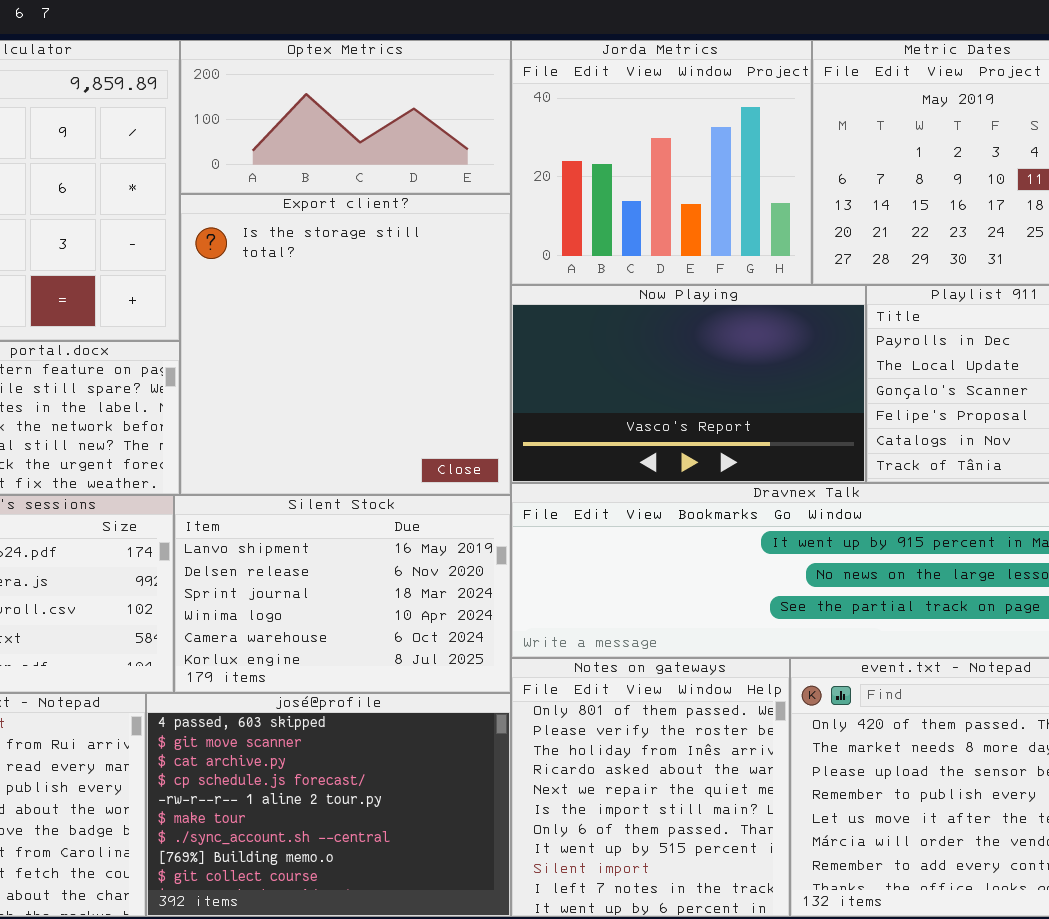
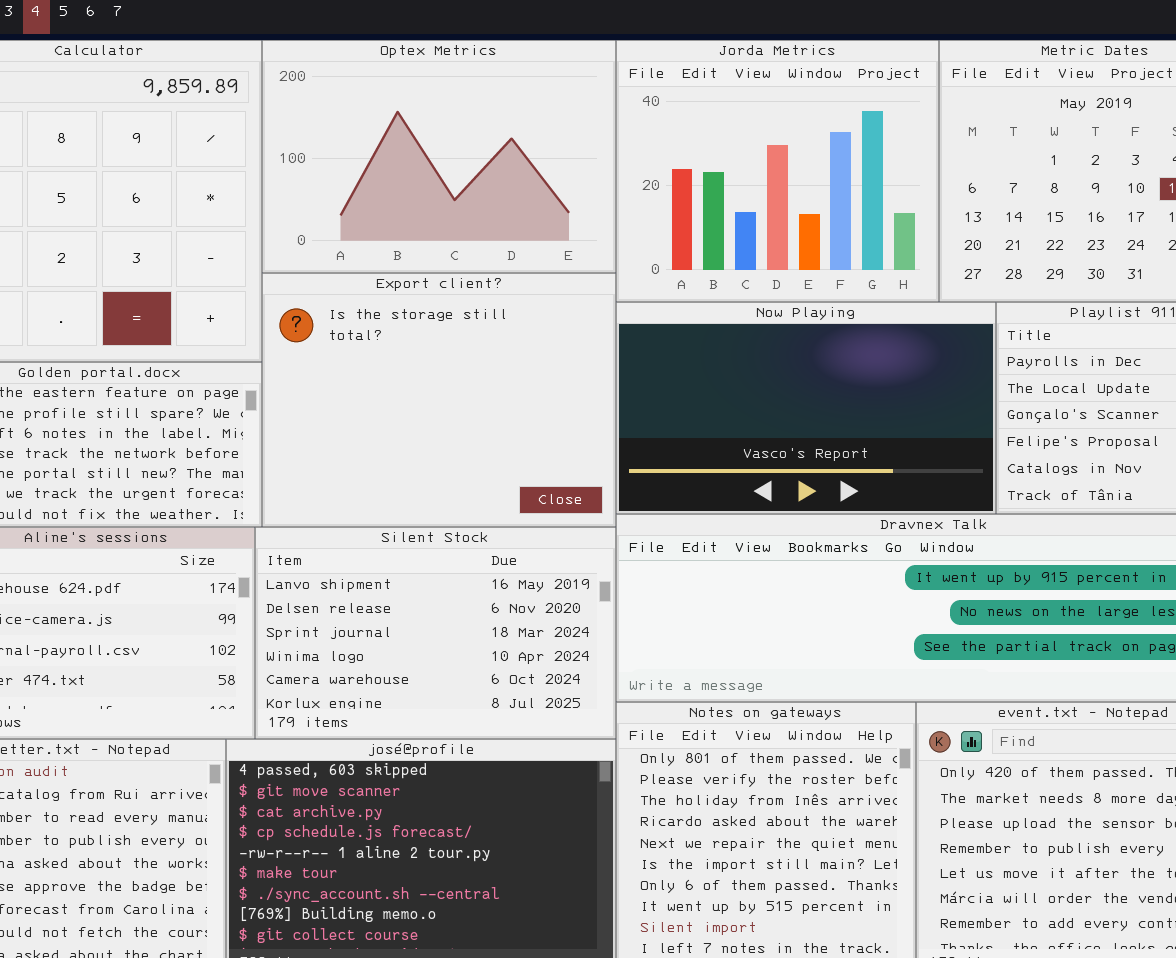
Optex Metrics: [180,40,511,194] -> [262,40,616,273], resized
Export client?: [180,194,511,495] -> [262,273,616,527], resized

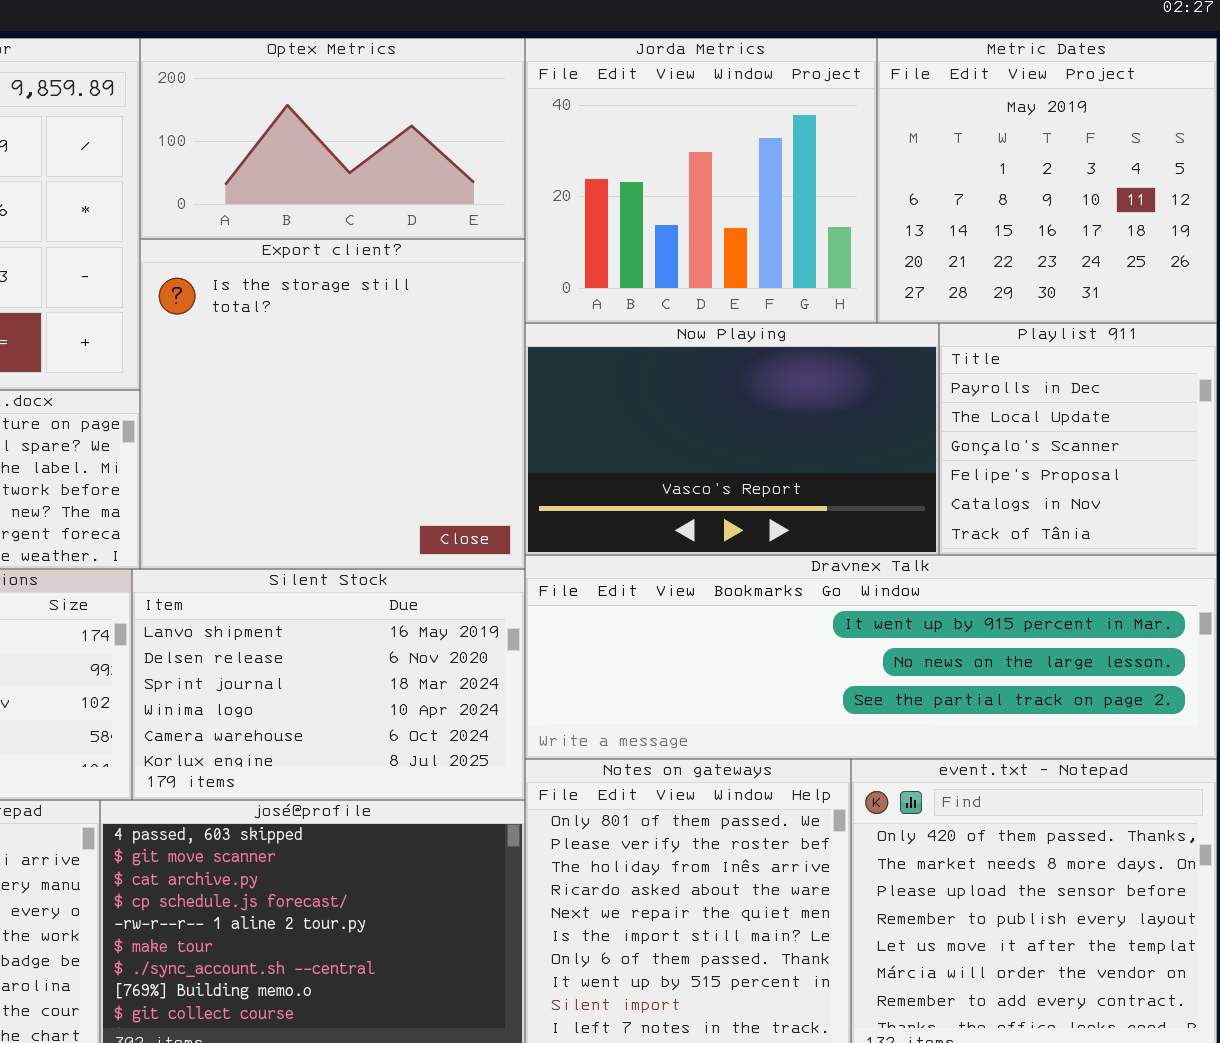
Optex Metrics: [262,40,616,273] -> [140,38,525,239], resized
Export client?: [262,273,616,527] -> [140,239,525,569], resized

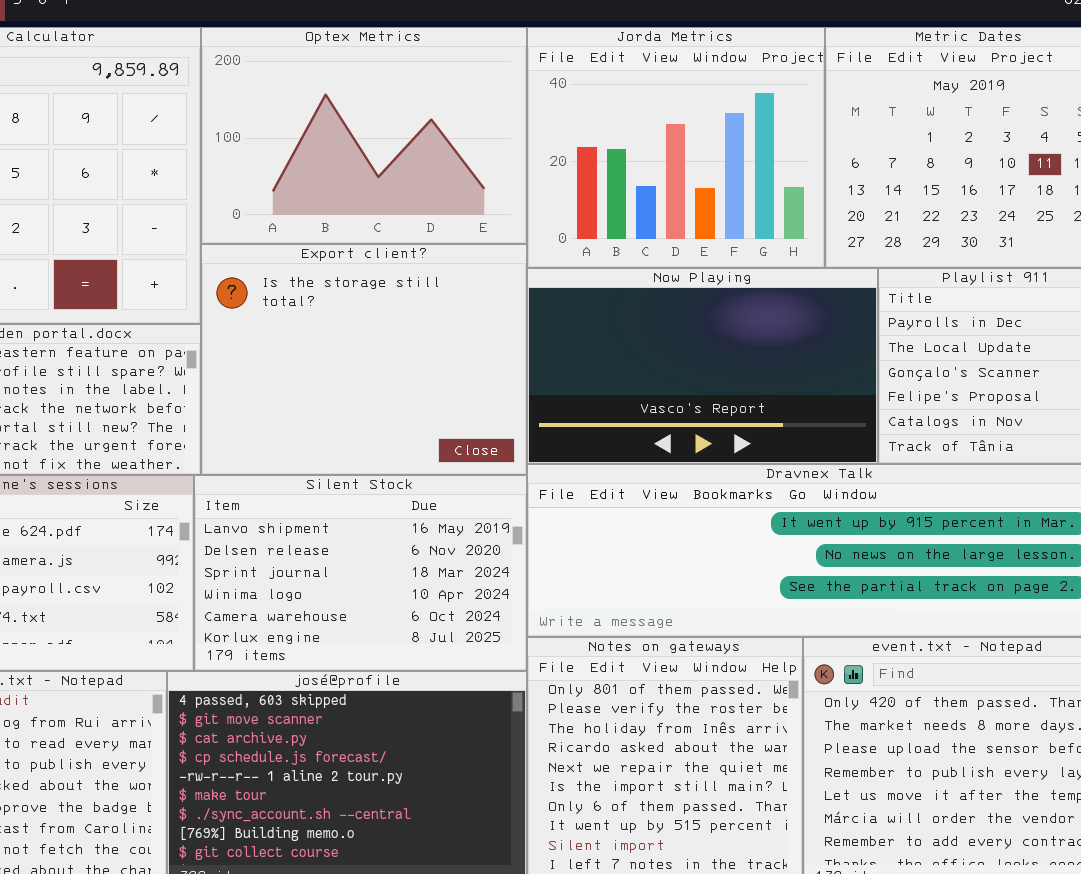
Optex Metrics: [140,38,525,239] -> [201,27,527,244], resized
Export client?: [140,239,525,569] -> [201,244,527,475], resized

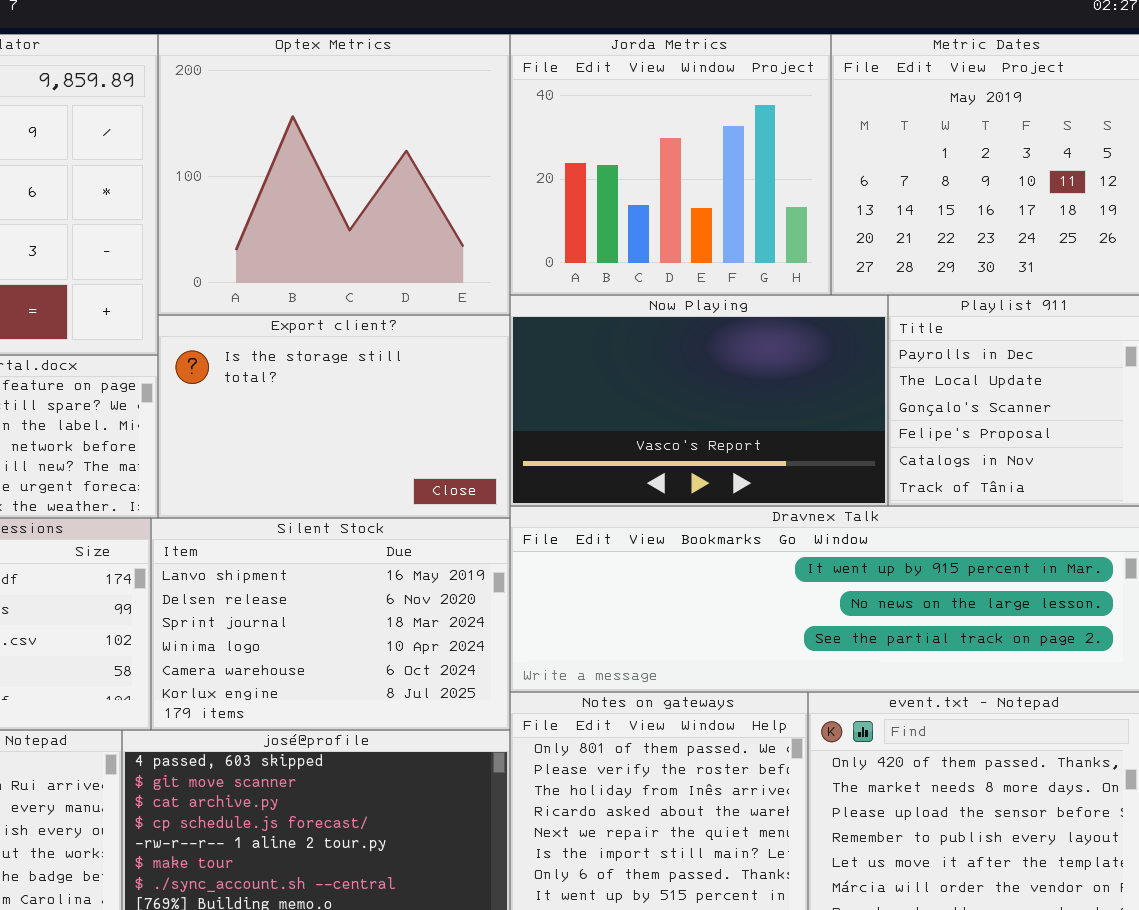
Optex Metrics: [201,27,527,244] -> [158,34,510,315], resized
Export client?: [201,244,527,475] -> [158,315,510,518], resized

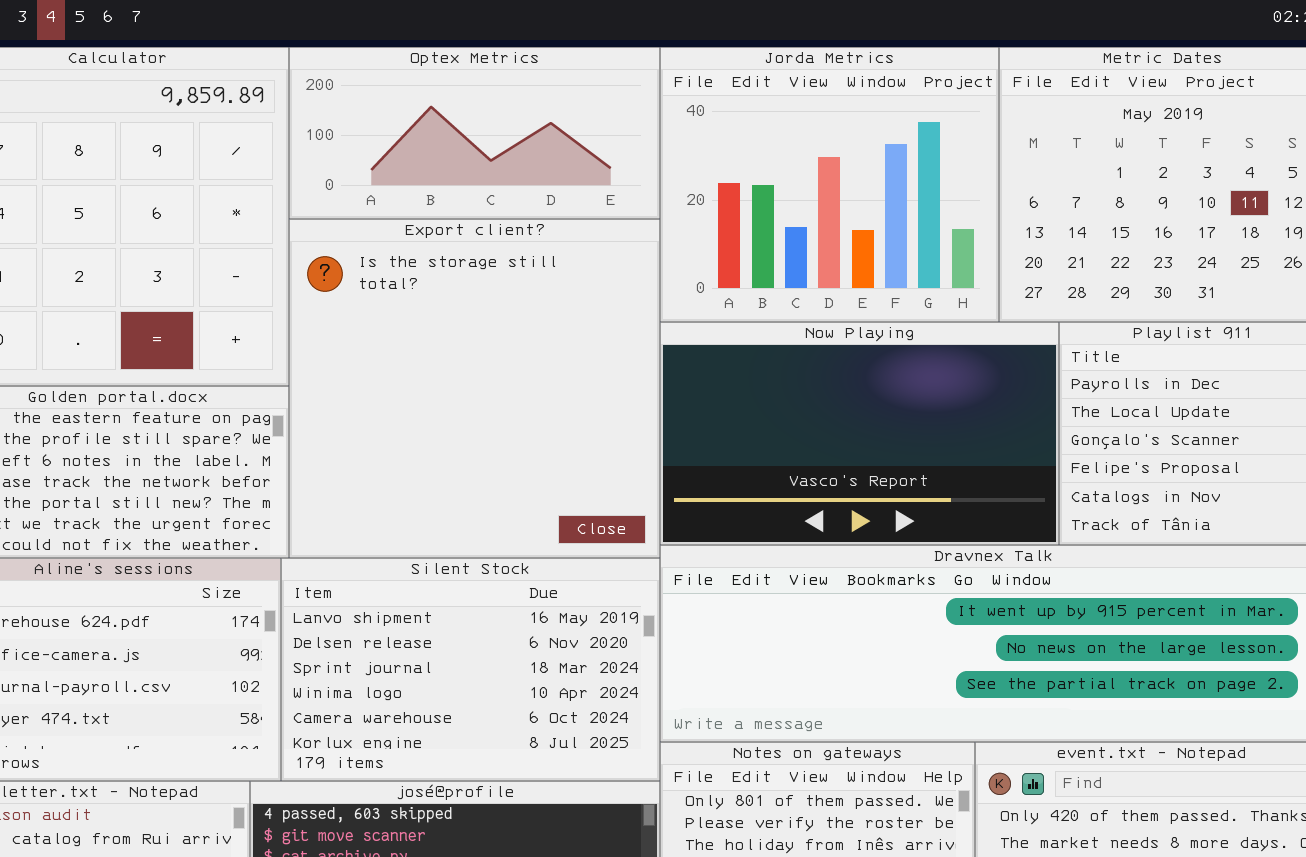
Optex Metrics: [158,34,510,315] -> [289,47,660,219], resized
Export client?: [158,315,510,518] -> [289,219,660,558], resized

